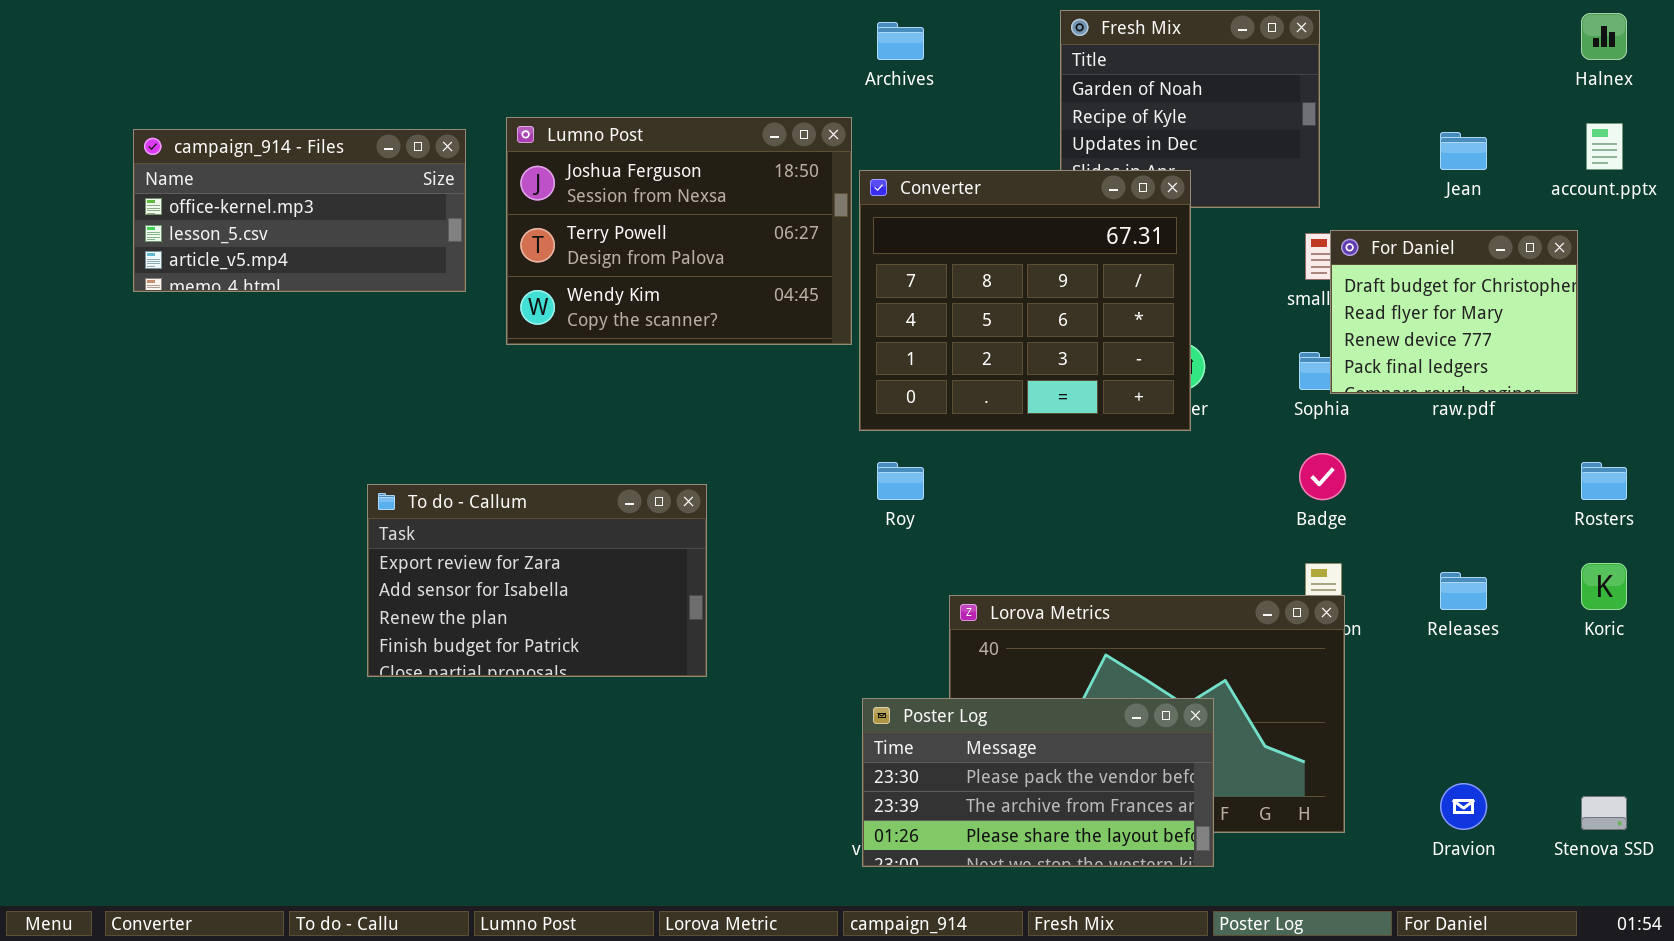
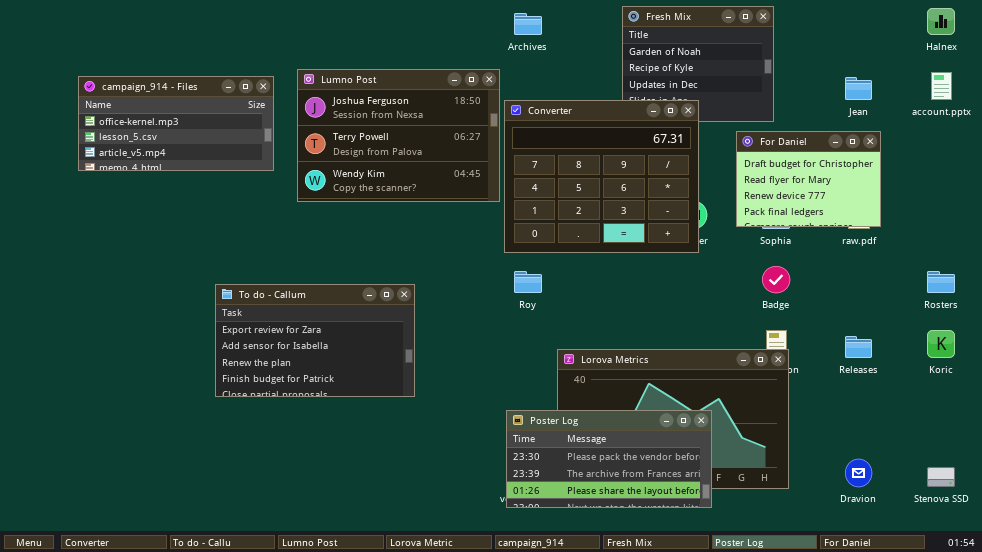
For Daniel: [1330,230,1578,394] -> [736,131,881,227], moved

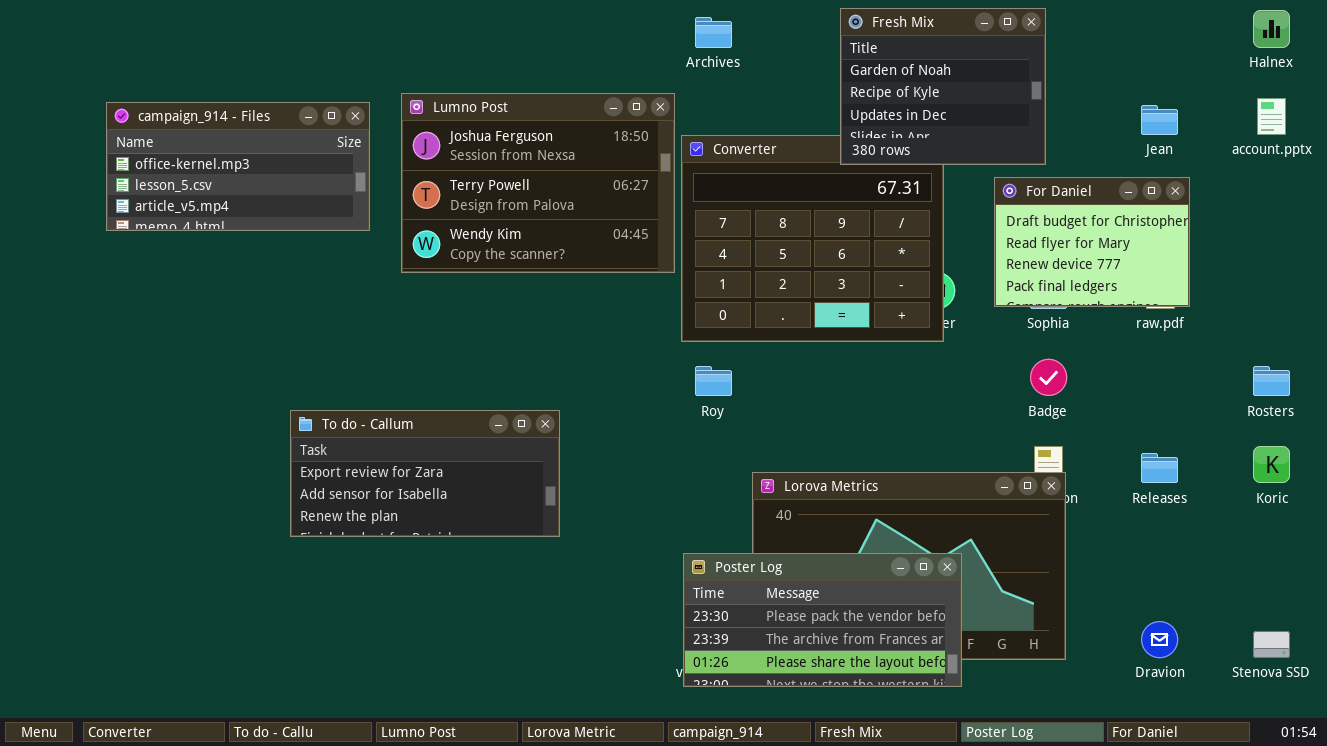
Fresh Mix: [622,6,774,122] -> [840,8,1046,165], raised
To do - Callum: [215,284,415,397] -> [290,410,560,537], resized

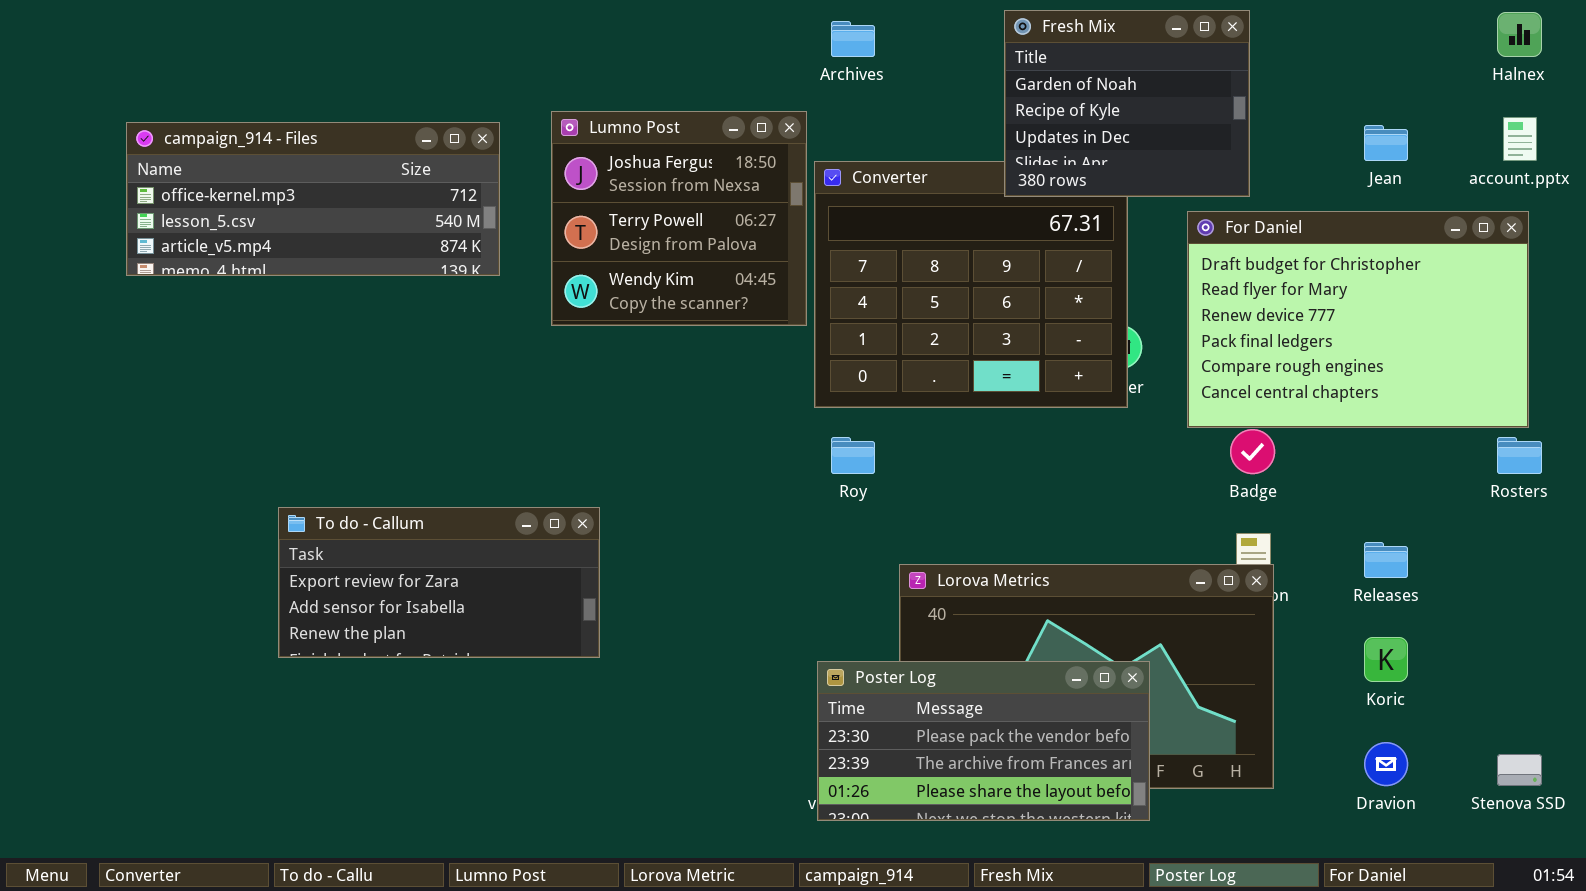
Lumno Post: [401,93,675,273] -> [551,111,807,326], resized
campaign_914 - Files: [106,102,370,231] -> [126,122,500,276], resized
For Daniel: [994,177,1190,307] -> [1187,211,1529,428], resized
To do - Callum: [290,410,560,537] -> [278,507,600,658], moved
Koric: [1253,446,1290,483] -> [1364,637,1408,682], moved

